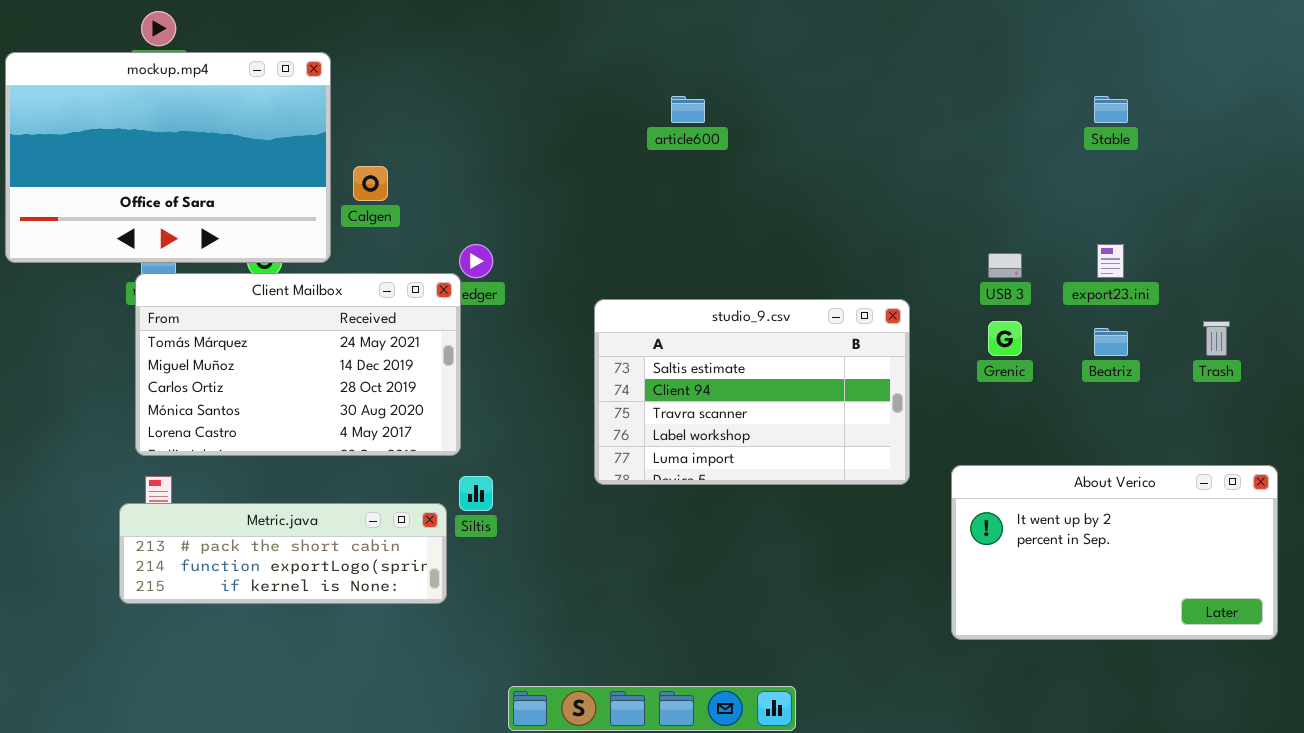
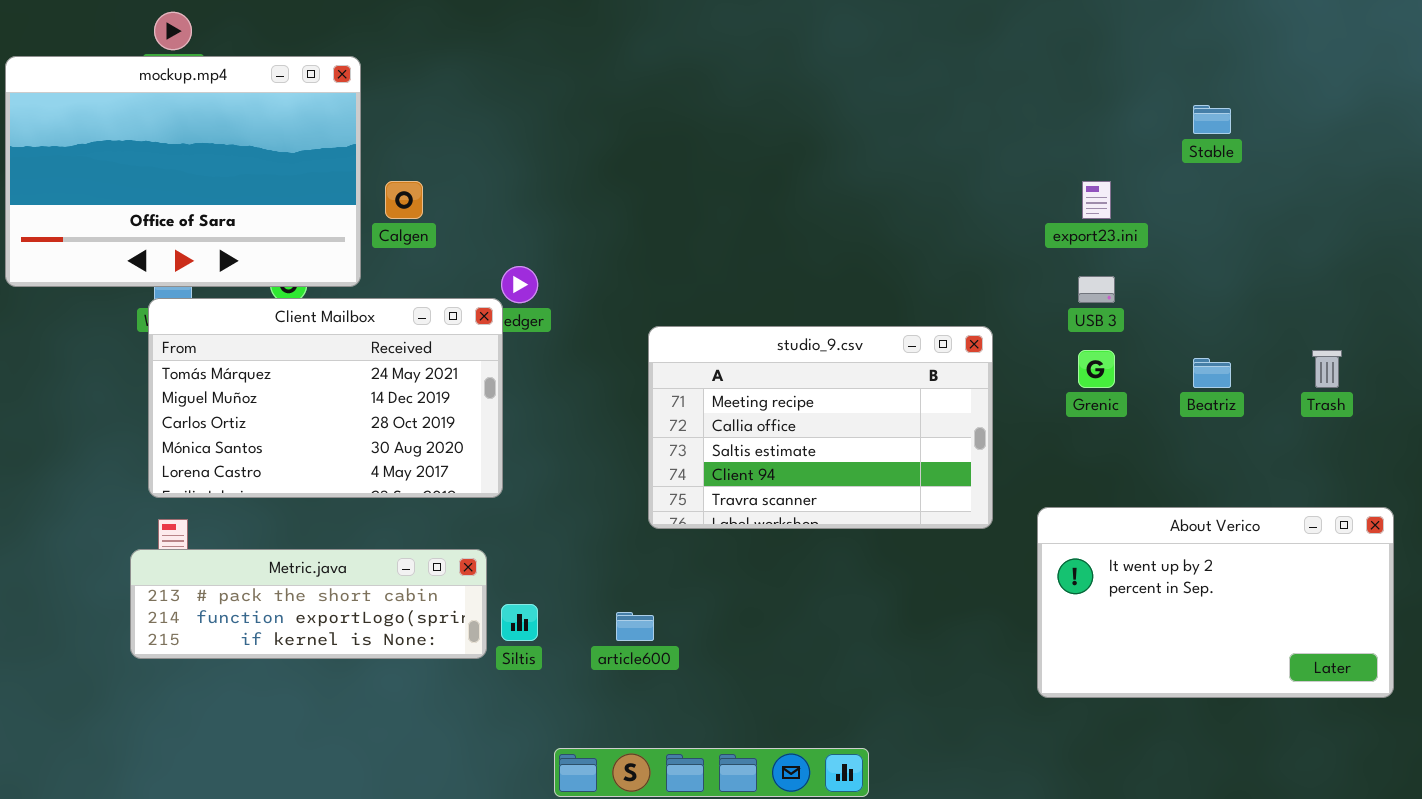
article600: [671,96,705,123] -> [616,612,654,641], moved
export23.ini: [1097,244,1124,278] -> [1082,181,1111,219], moved
studio_9.csv: [594,299,910,485] -> [648,326,993,529], scrolled up 2 rows
Siltis: [459,476,493,511] -> [501,604,538,641], moved

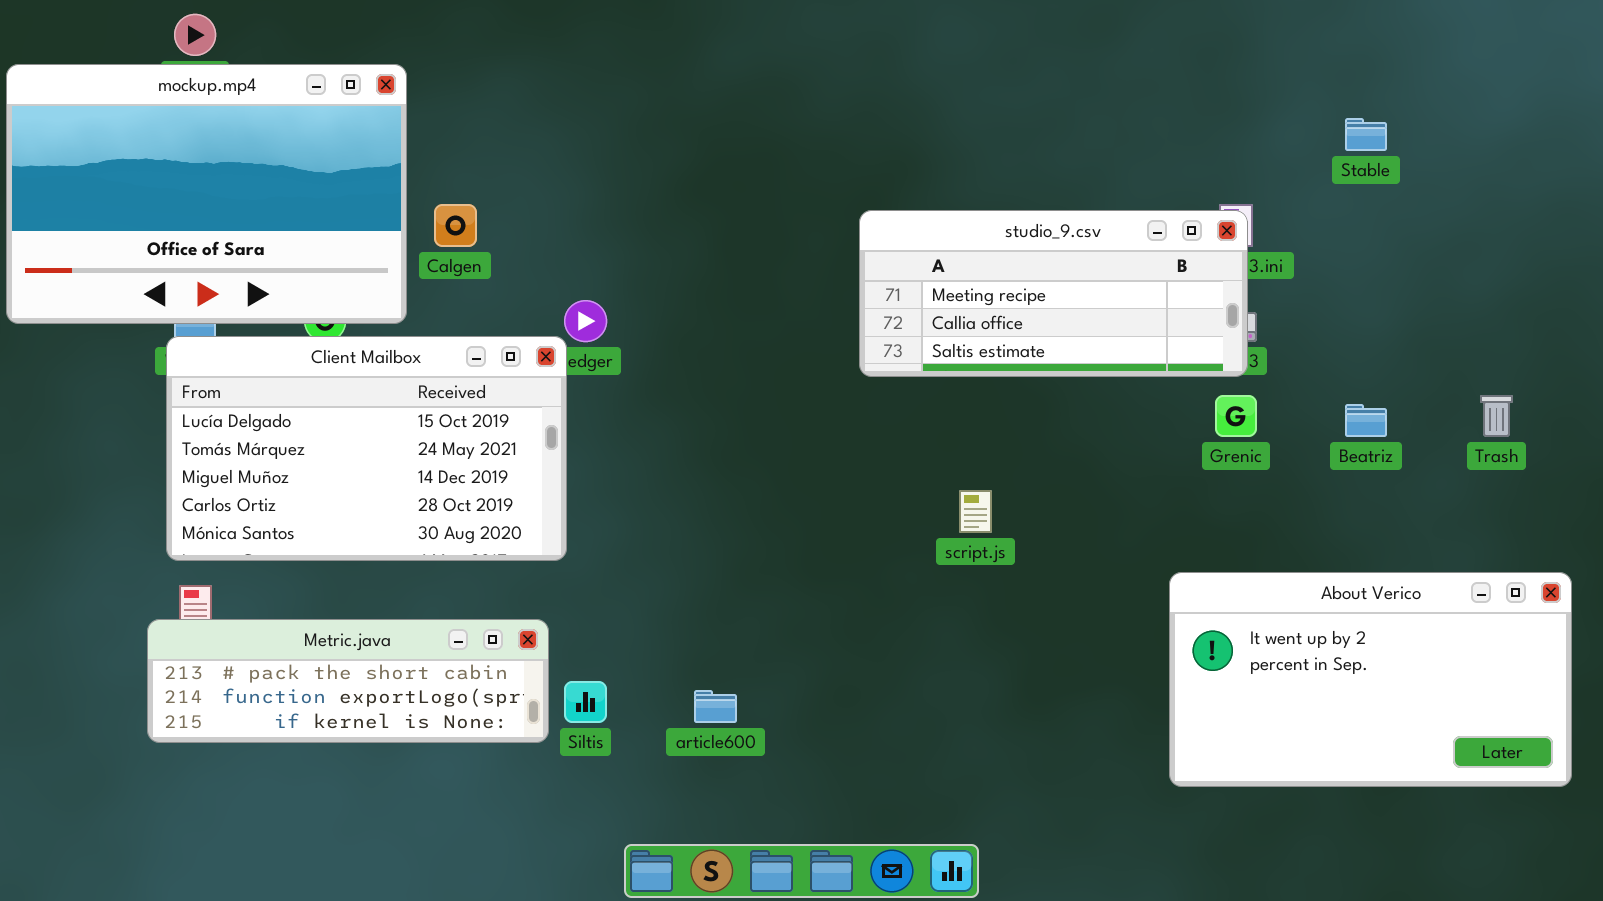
Client Mailbox: [148,298,503,498] -> [166,336,567,561], scrolled up 1 row
studio_9.csv: [648,326,993,529] -> [859,210,1248,377], moved, resized

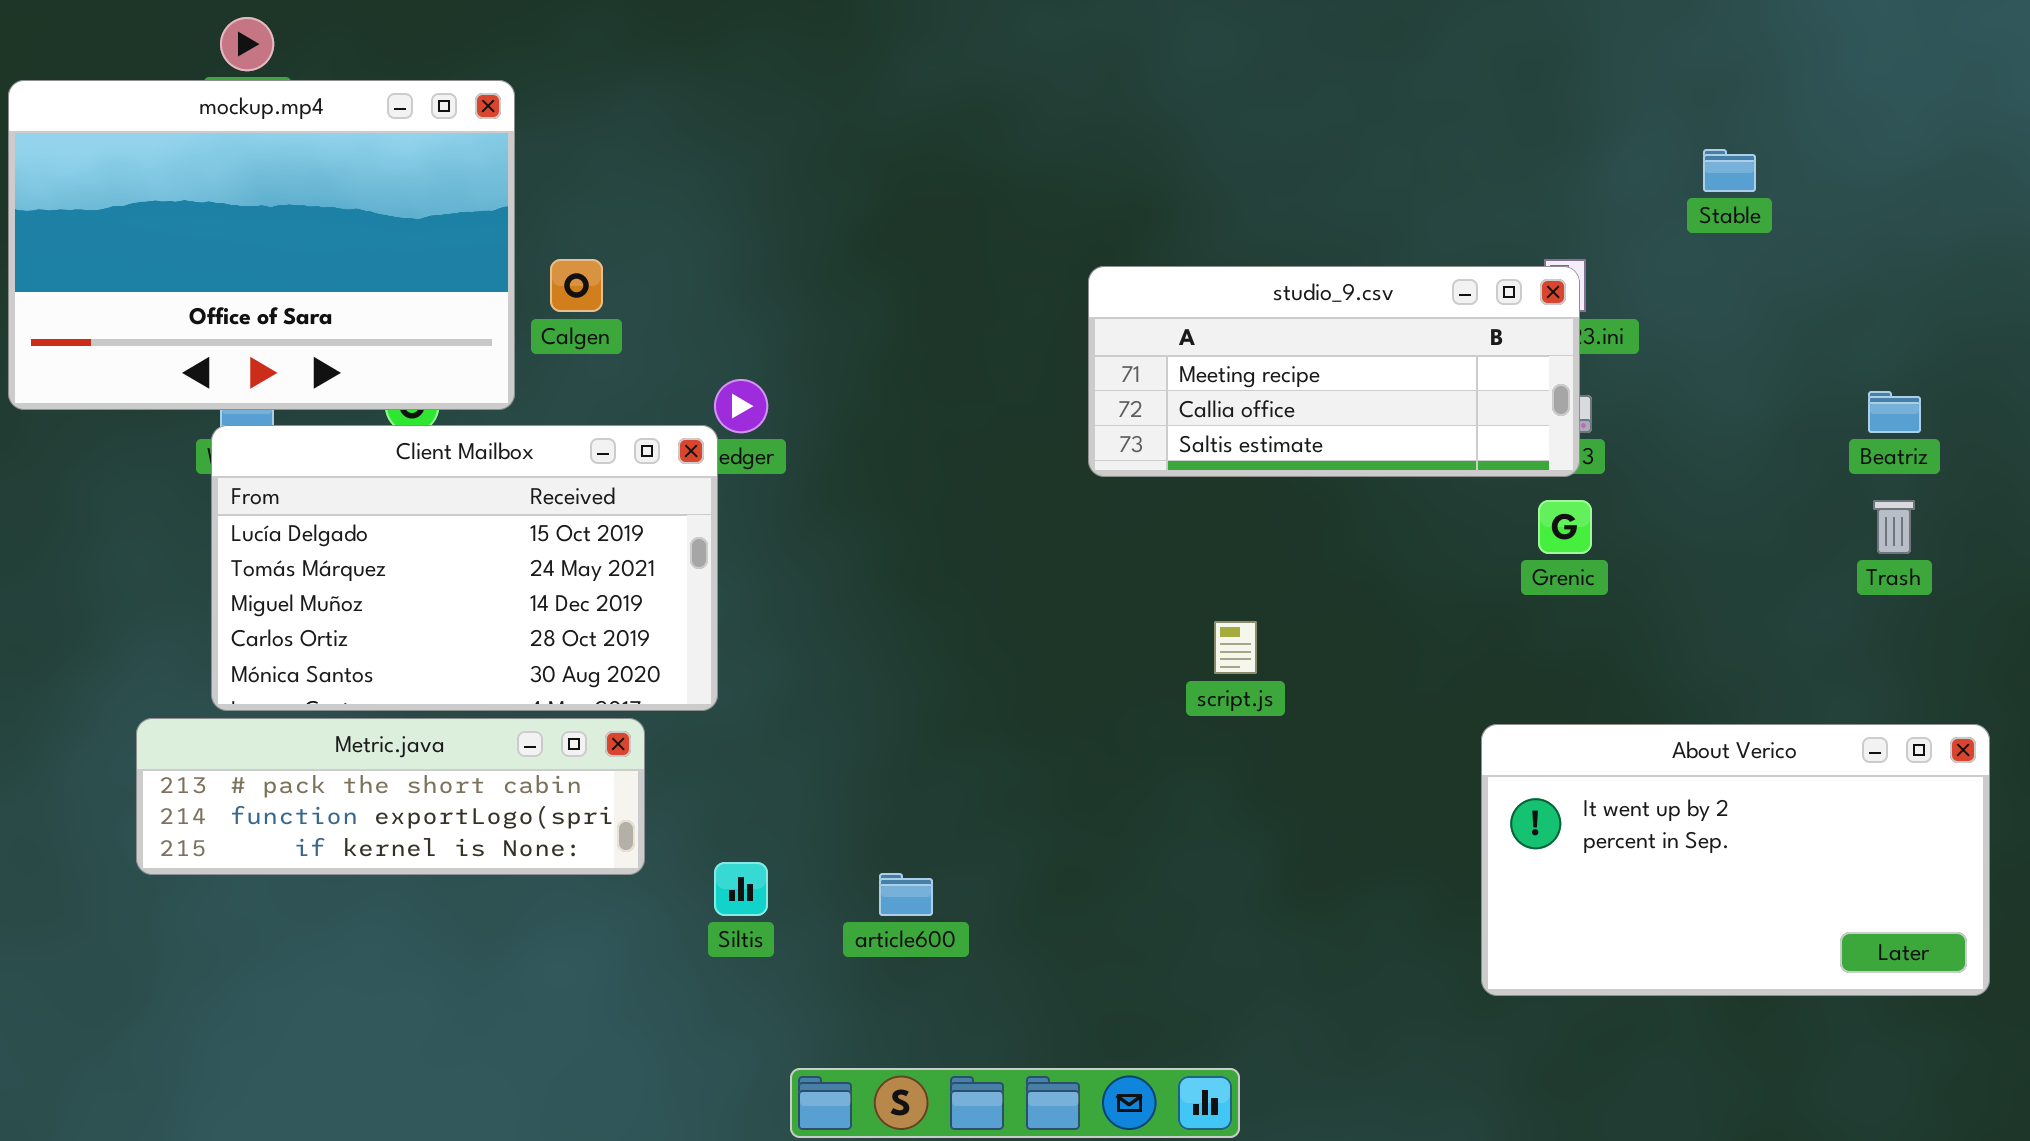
Beatriz: [1345,404,1387,437] -> [1868,391,1921,433], moved
Metric.java: [147,619,549,743] -> [136,718,645,875], moved

